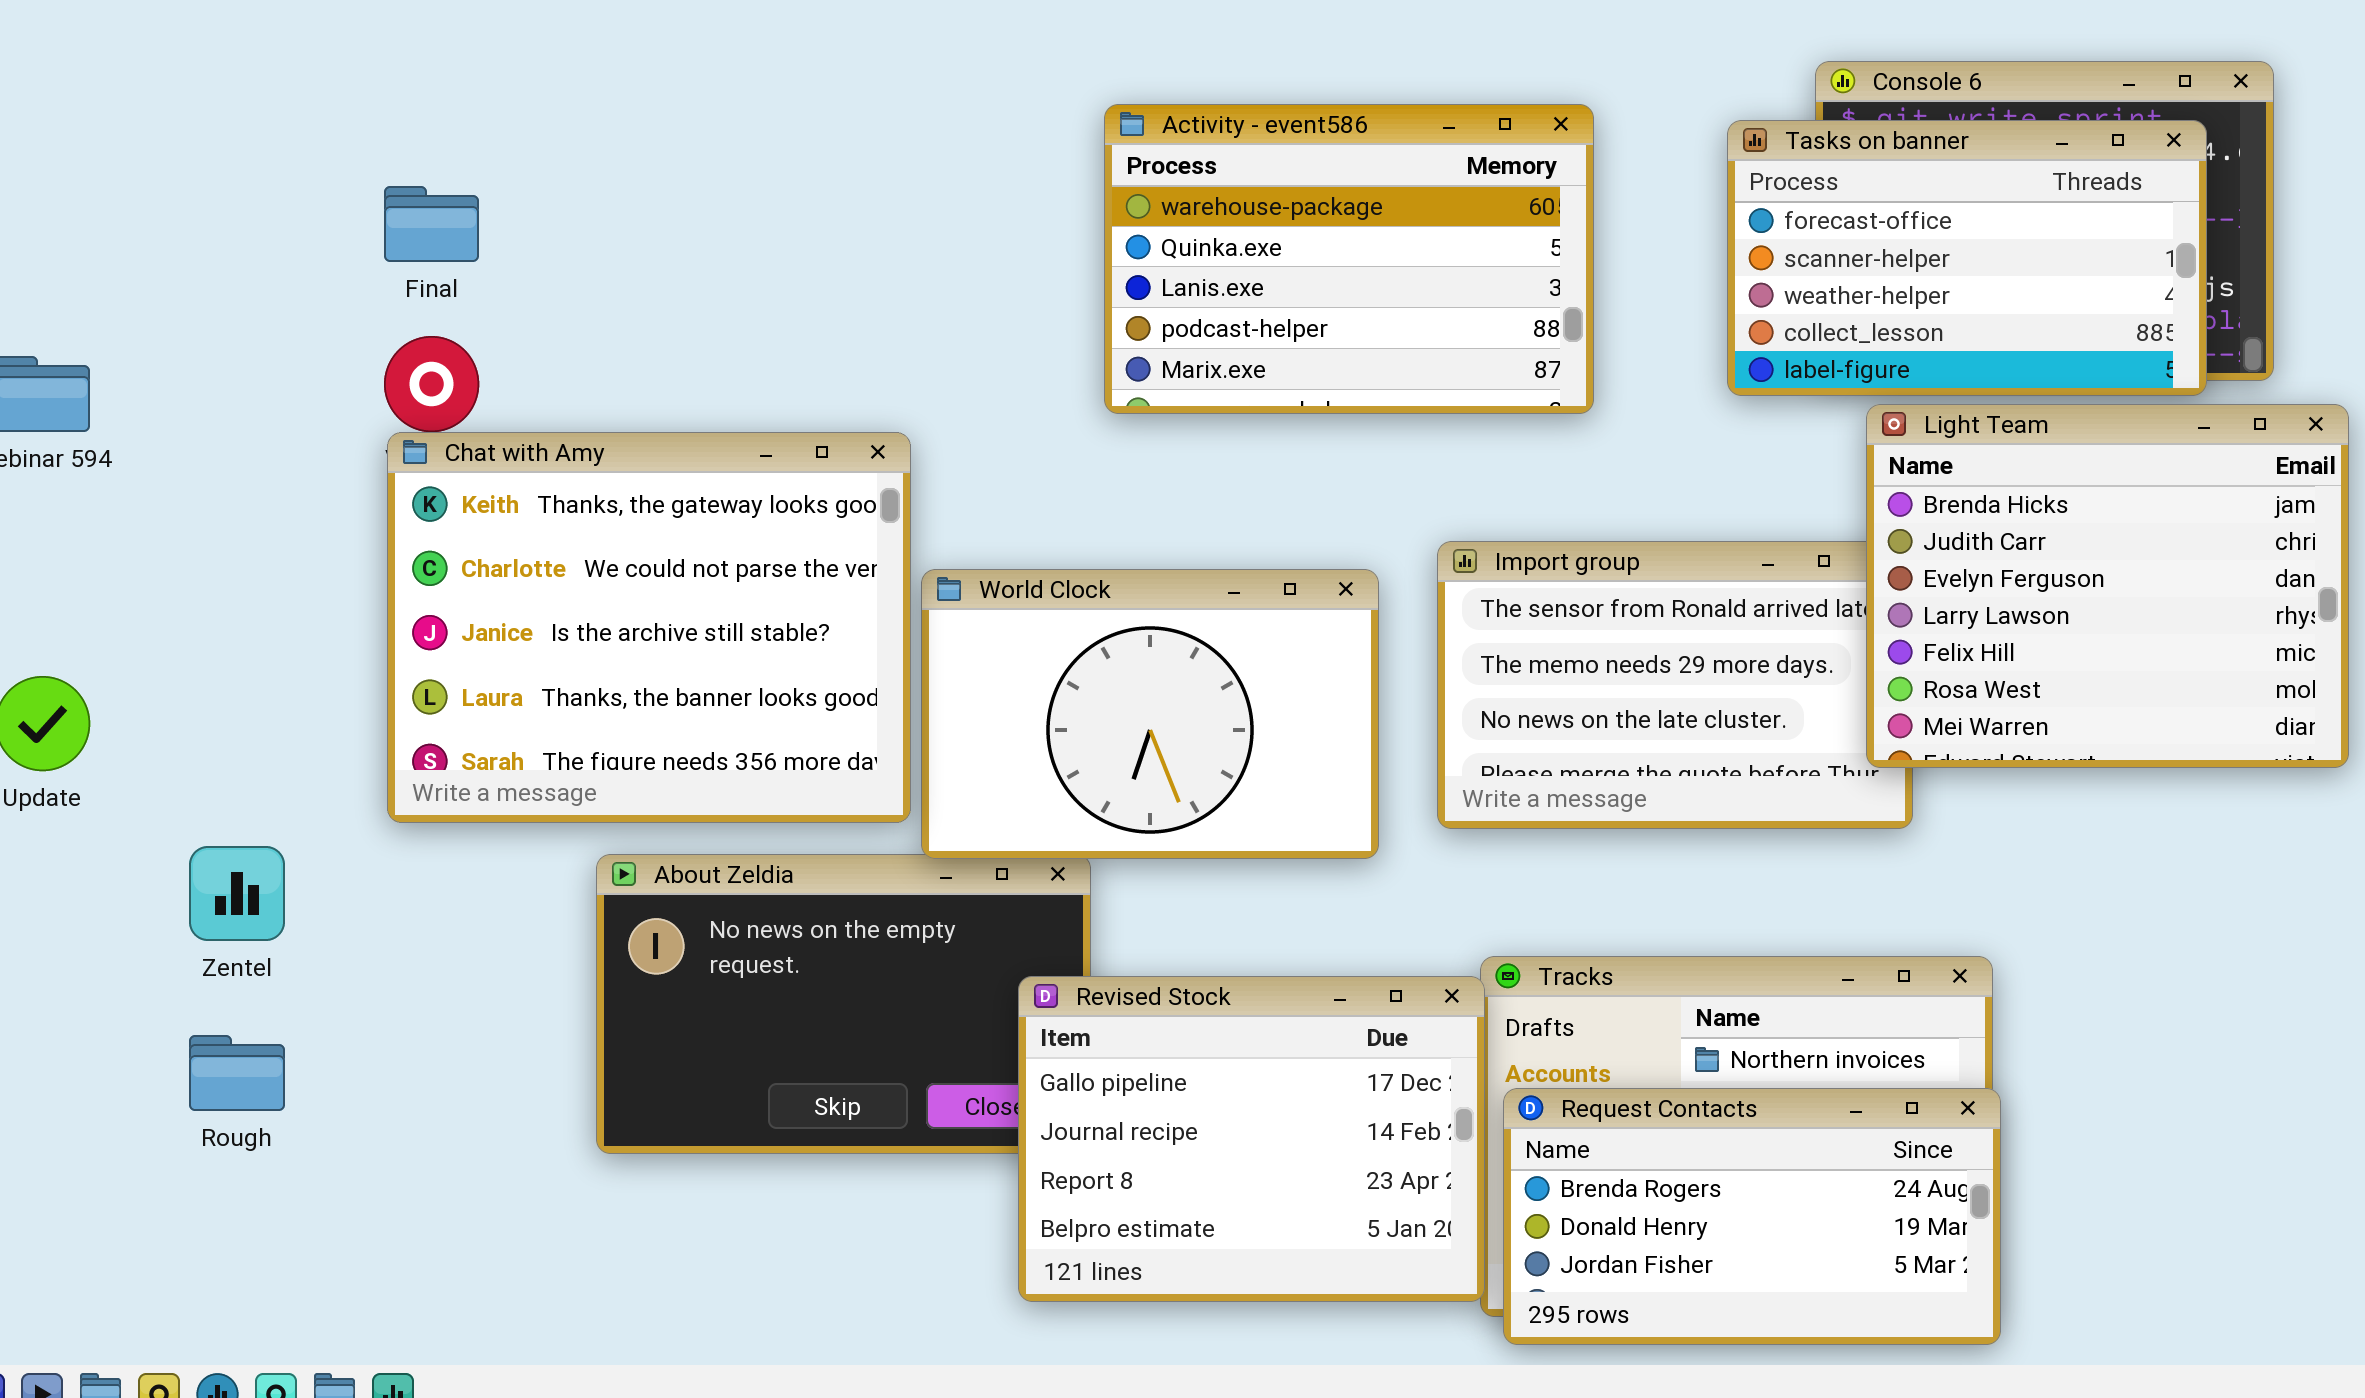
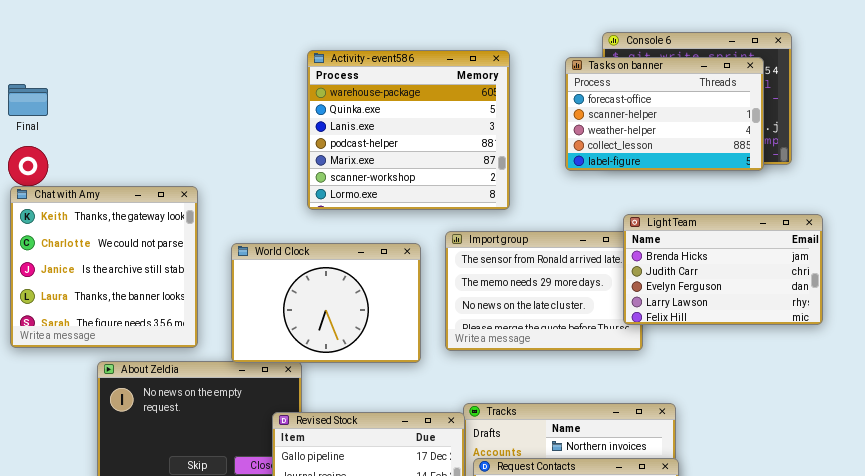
Activity - event586: [1104,104,1594,414] -> [307,50,510,210], resized
Light Team: [1866,404,2349,768] -> [623,214,823,325], resized
Chat with Amy: [387,432,911,823] -> [10,186,198,348], resized

